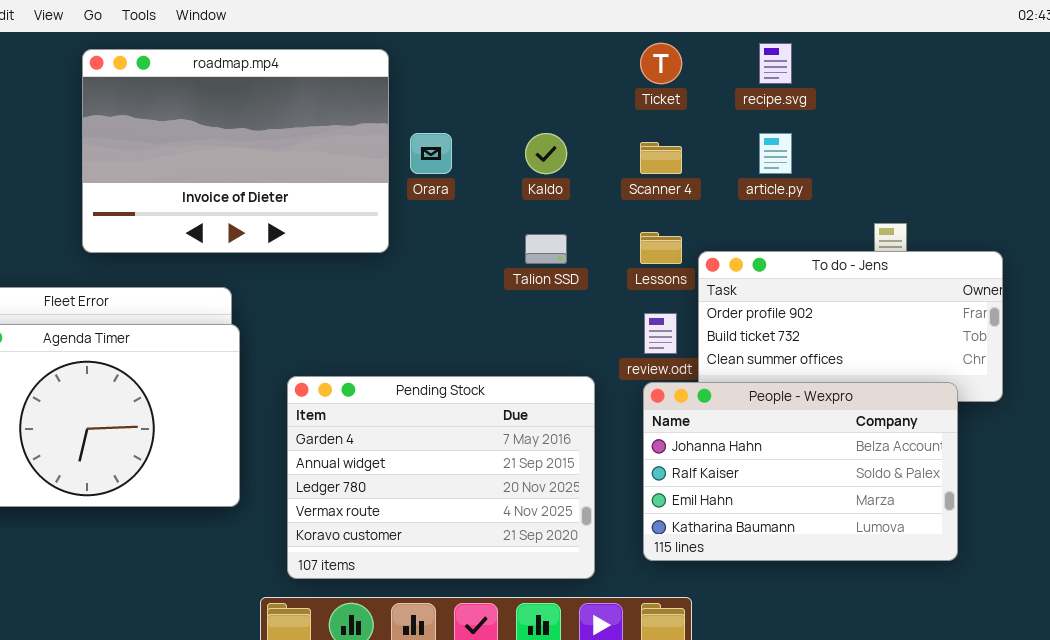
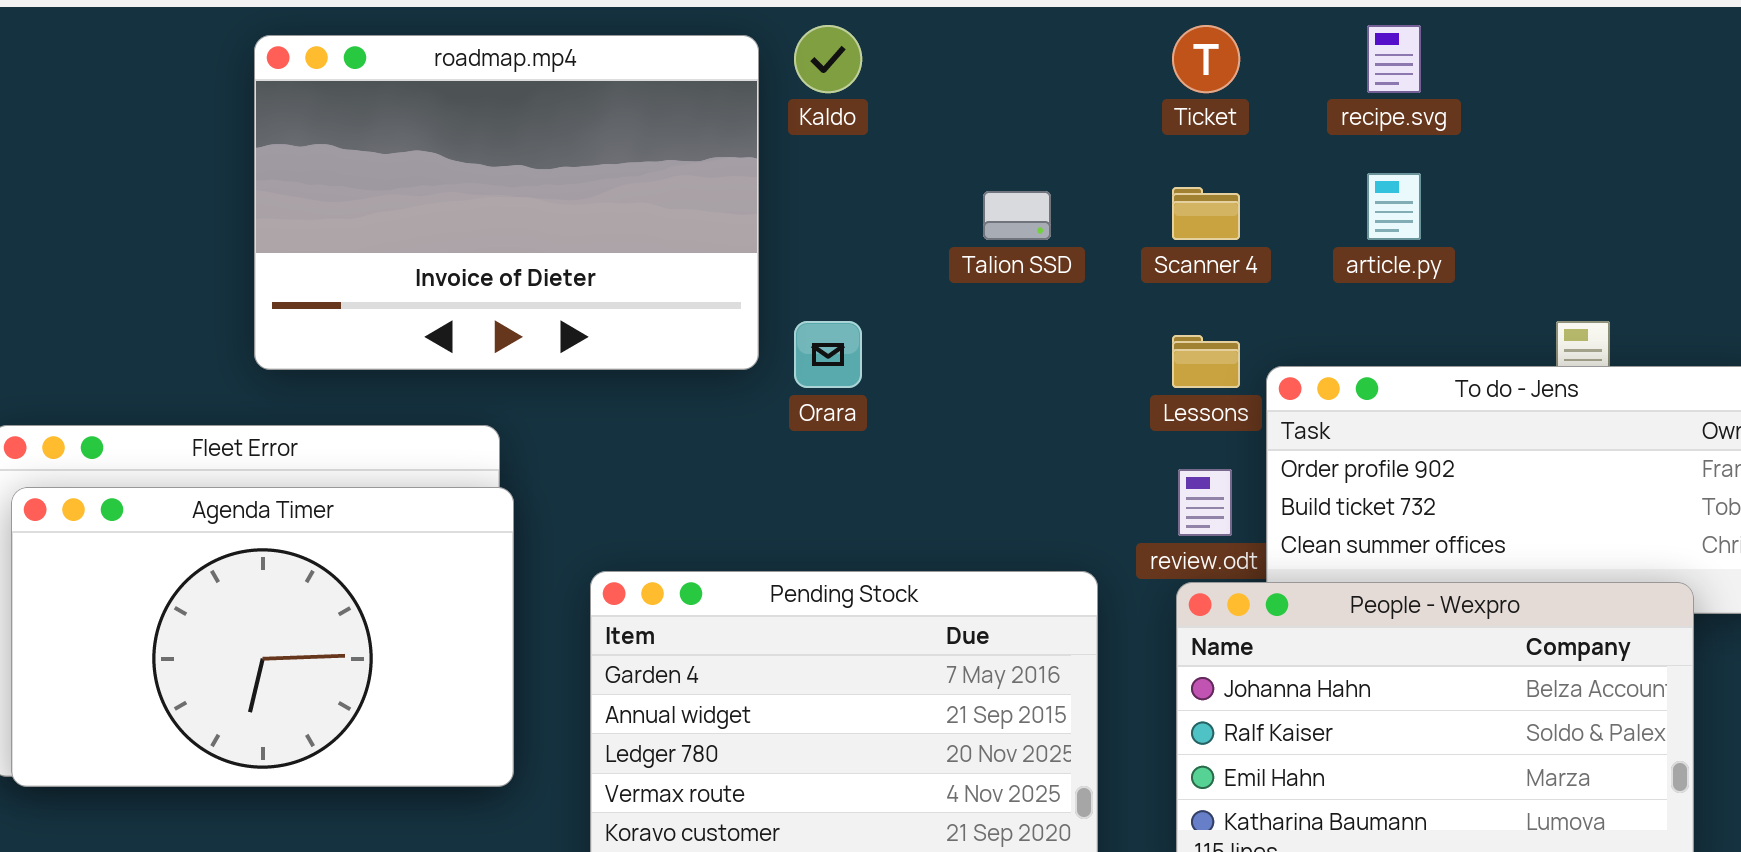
Orara: [410,133,452,174] -> [794,321,862,388], moved
Kaldo: [525,133,567,174] -> [794,25,862,93], moved
Talion SSD: [525,234,567,264] -> [983,191,1051,240], moved

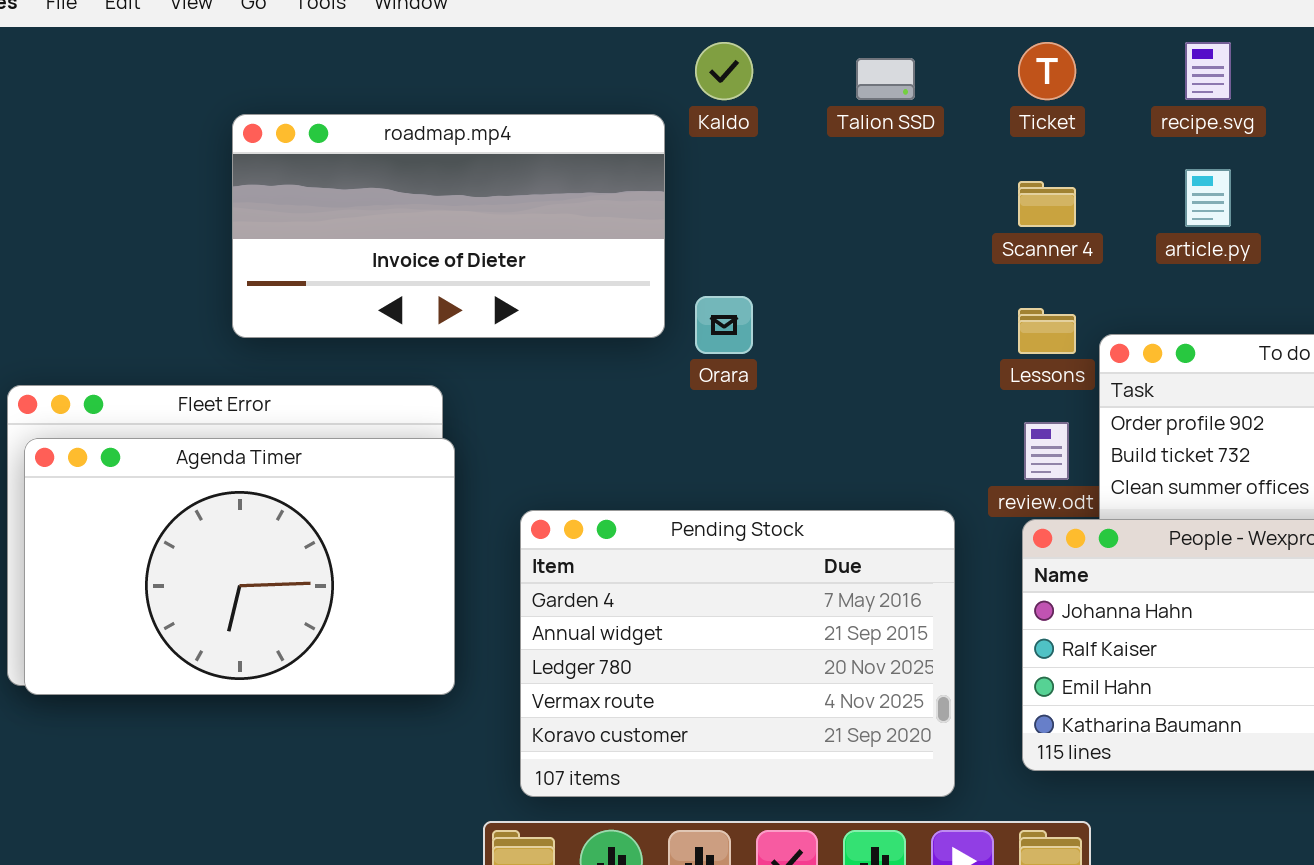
roadmap.mp4: [254,35,759,370] -> [232,114,665,338], resized
Talion SSD: [983,191,1051,240] -> [856,58,915,100], moved

